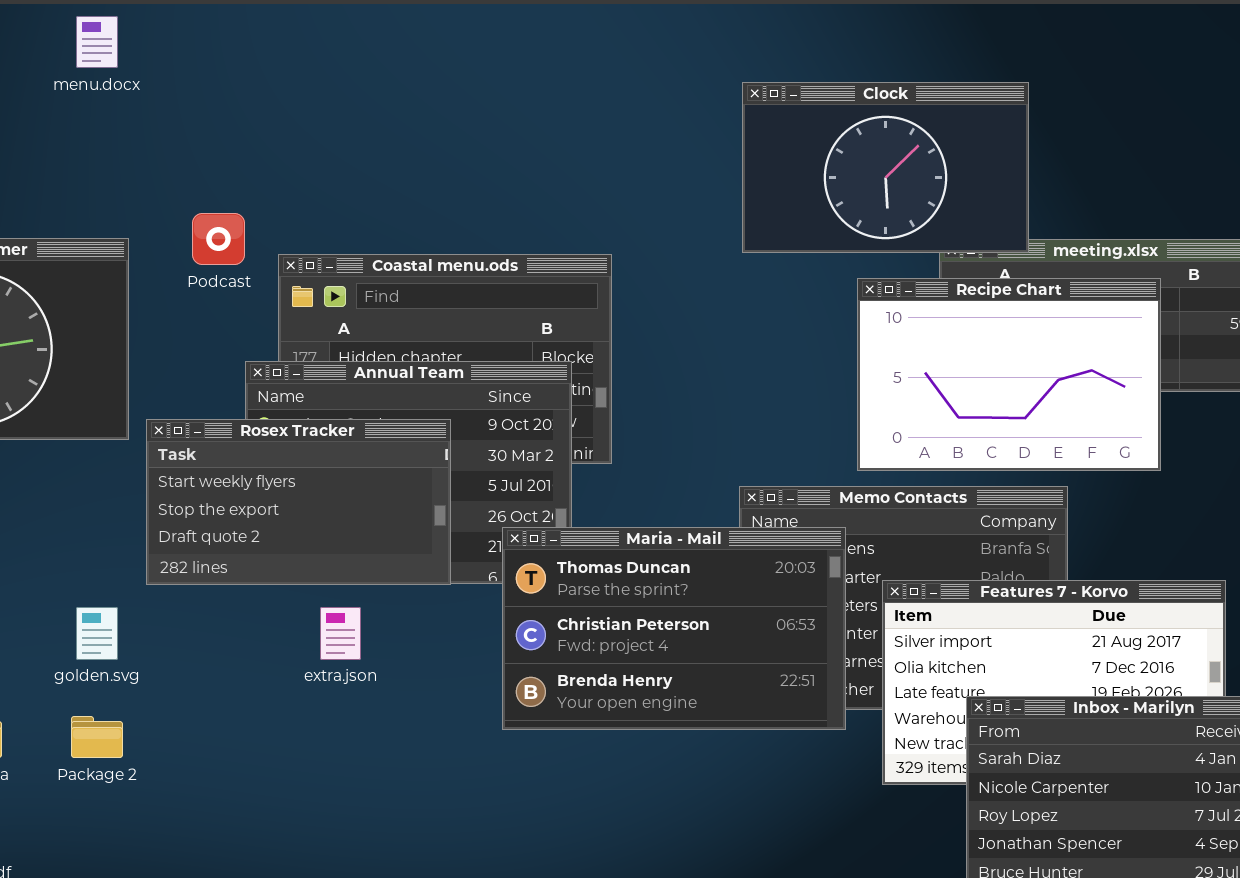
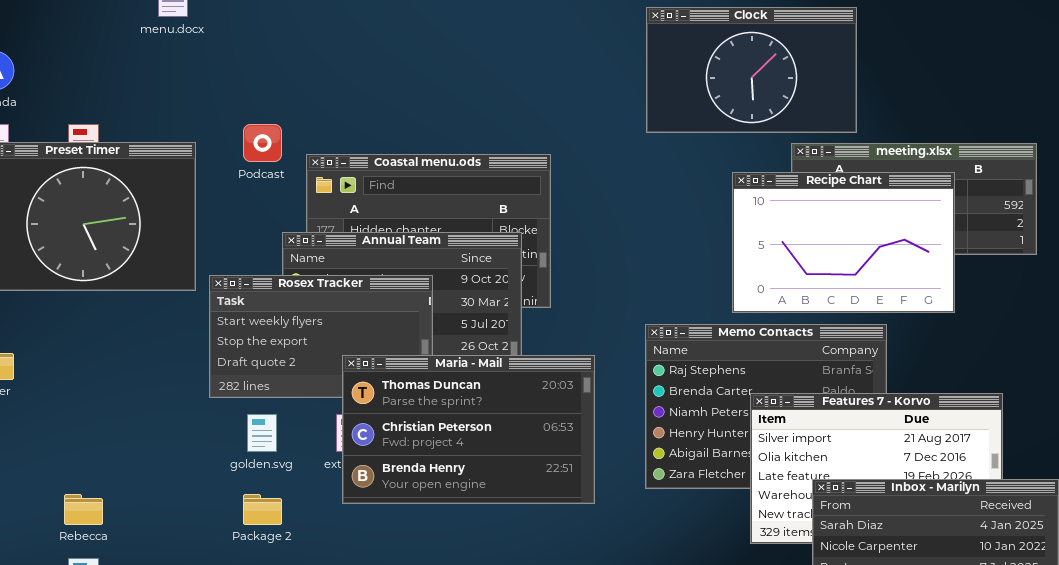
Clock: [742,82,1029,253] -> [646,7,857,133], moved
Maria - Mail: [502,527,846,730] -> [342,355,595,504], moved
golden.svg: [76,607,118,660] -> [247,414,277,452], moved
Package 2: [71,716,123,758] -> [243,494,282,525], moved

